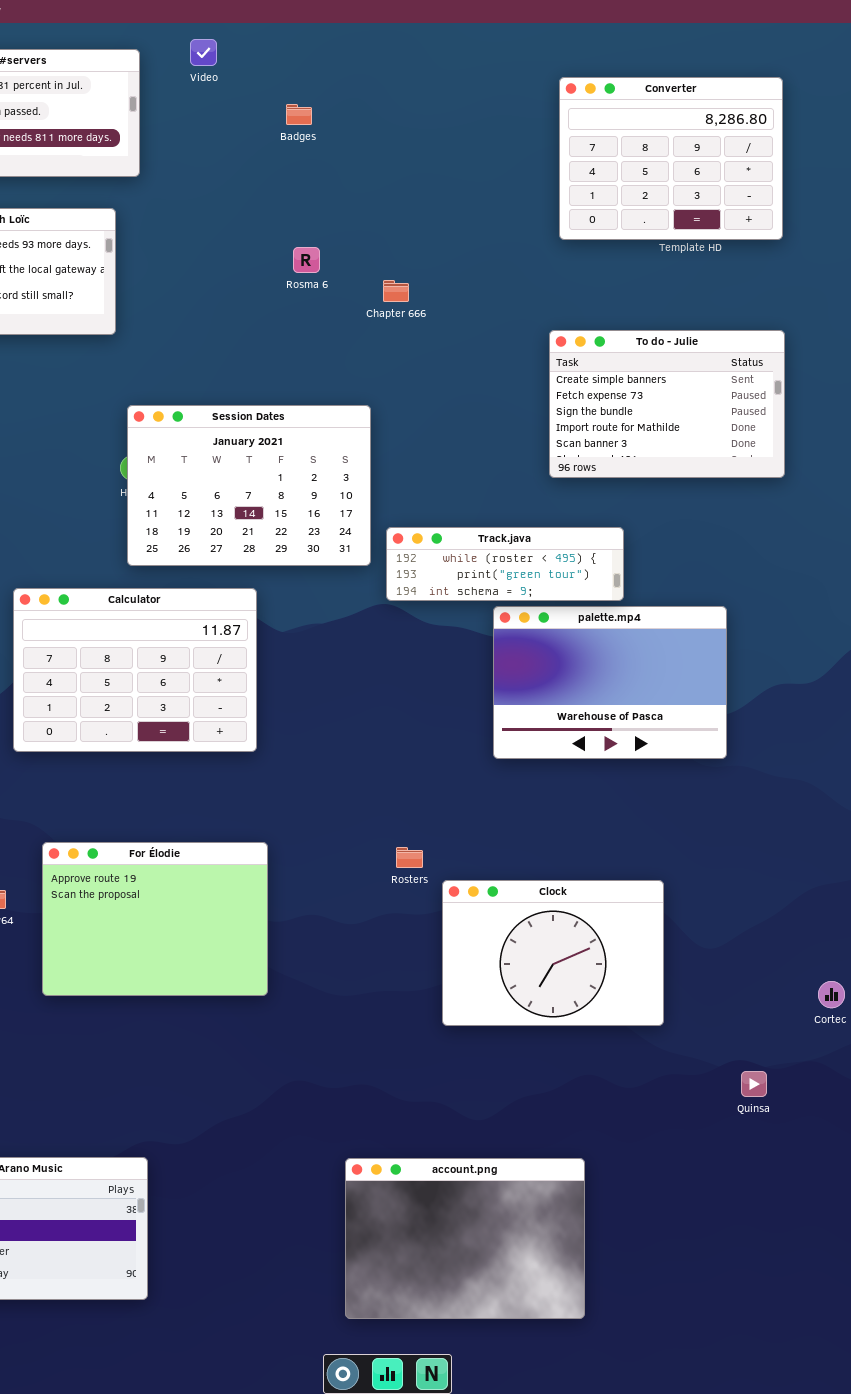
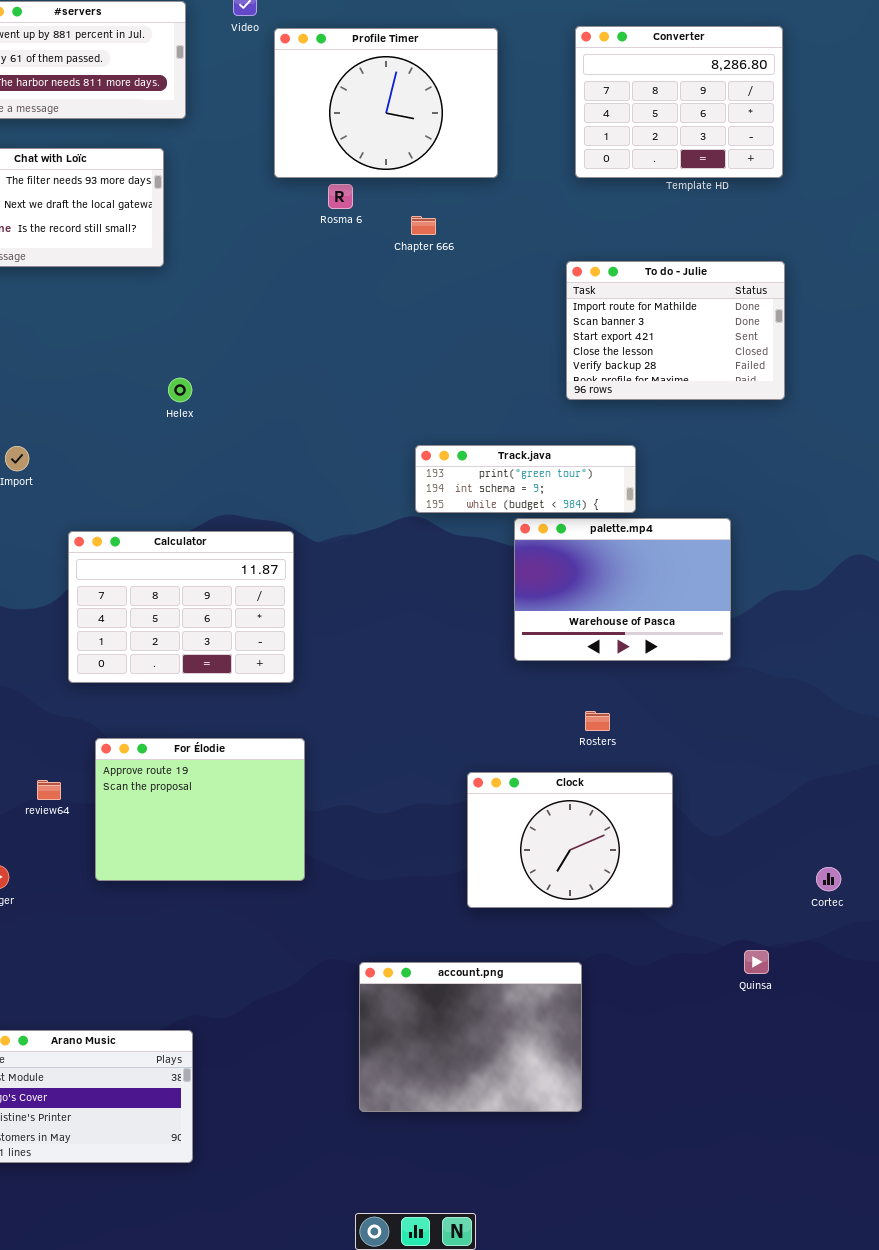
Profile Timer: none -> [274,28,498,178], opened
To do - Julie: [549,330,785,478] -> [566,261,785,400], scrolled down 3 rows
Session Dates: [127,405,371,566] -> none, closed
Track.java: [386,527,624,601] -> [415,445,636,513], scrolled down 1 row
Calculator: [13,588,257,752] -> [68,531,294,683], moved
Rosters: [396,847,423,868] -> [585,711,610,731], moved
account.png: [345,1158,585,1319] -> [359,962,582,1112], moved

